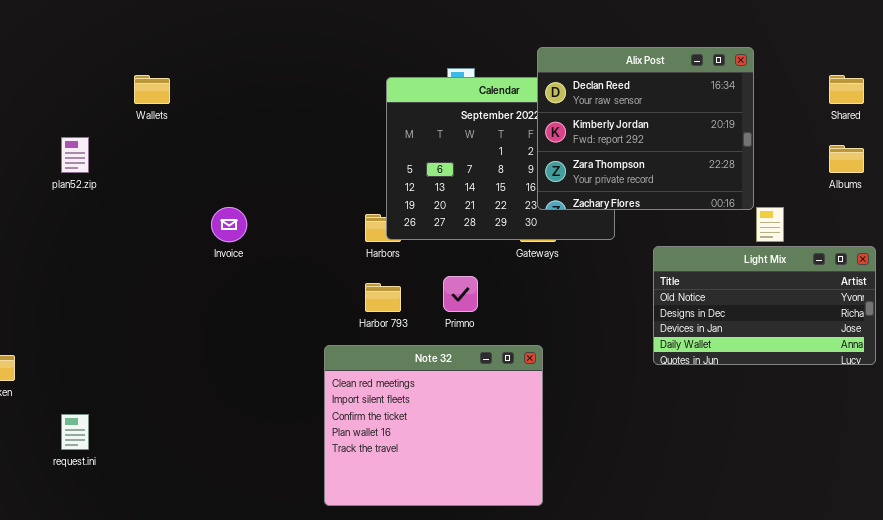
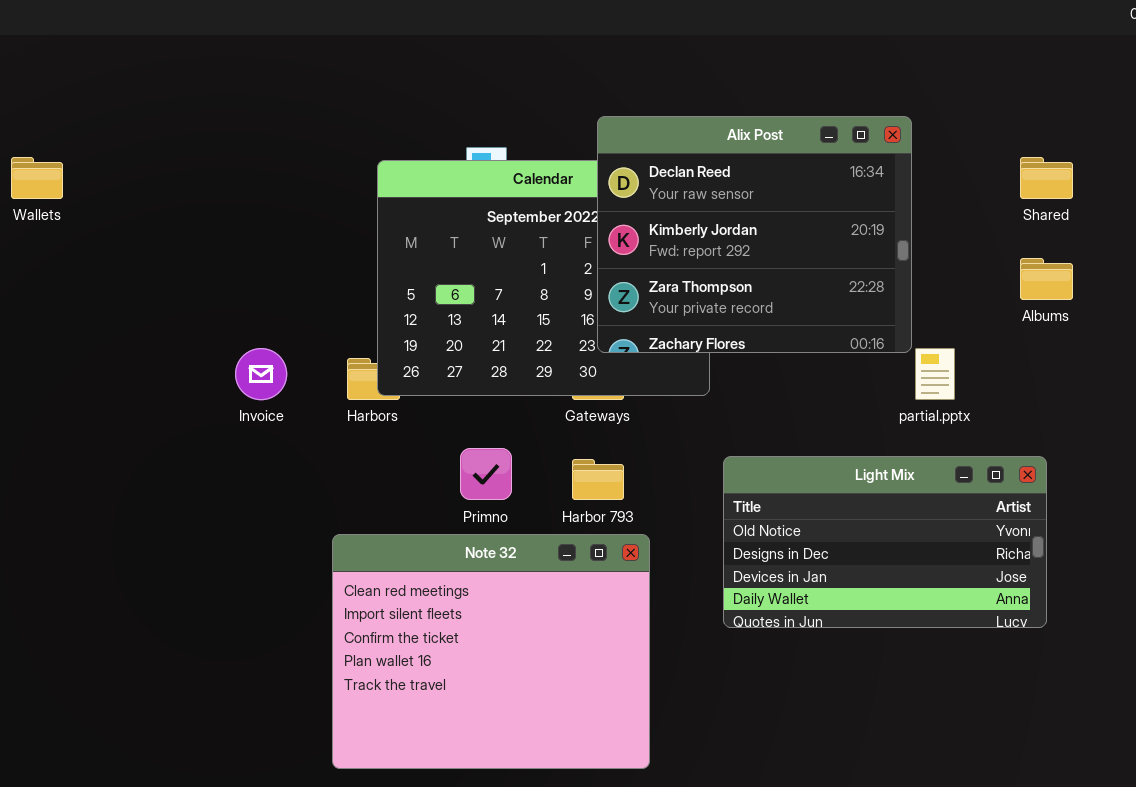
Invoice: [211,207,247,242] -> [235,348,287,400], moved
Light Mix: [653,246,876,365] -> [723,456,1047,628], moved
Harbor 793: [365,283,401,312] -> [572,459,624,500], moved
Note 32: [324,345,543,506] -> [332,534,650,769], moved

